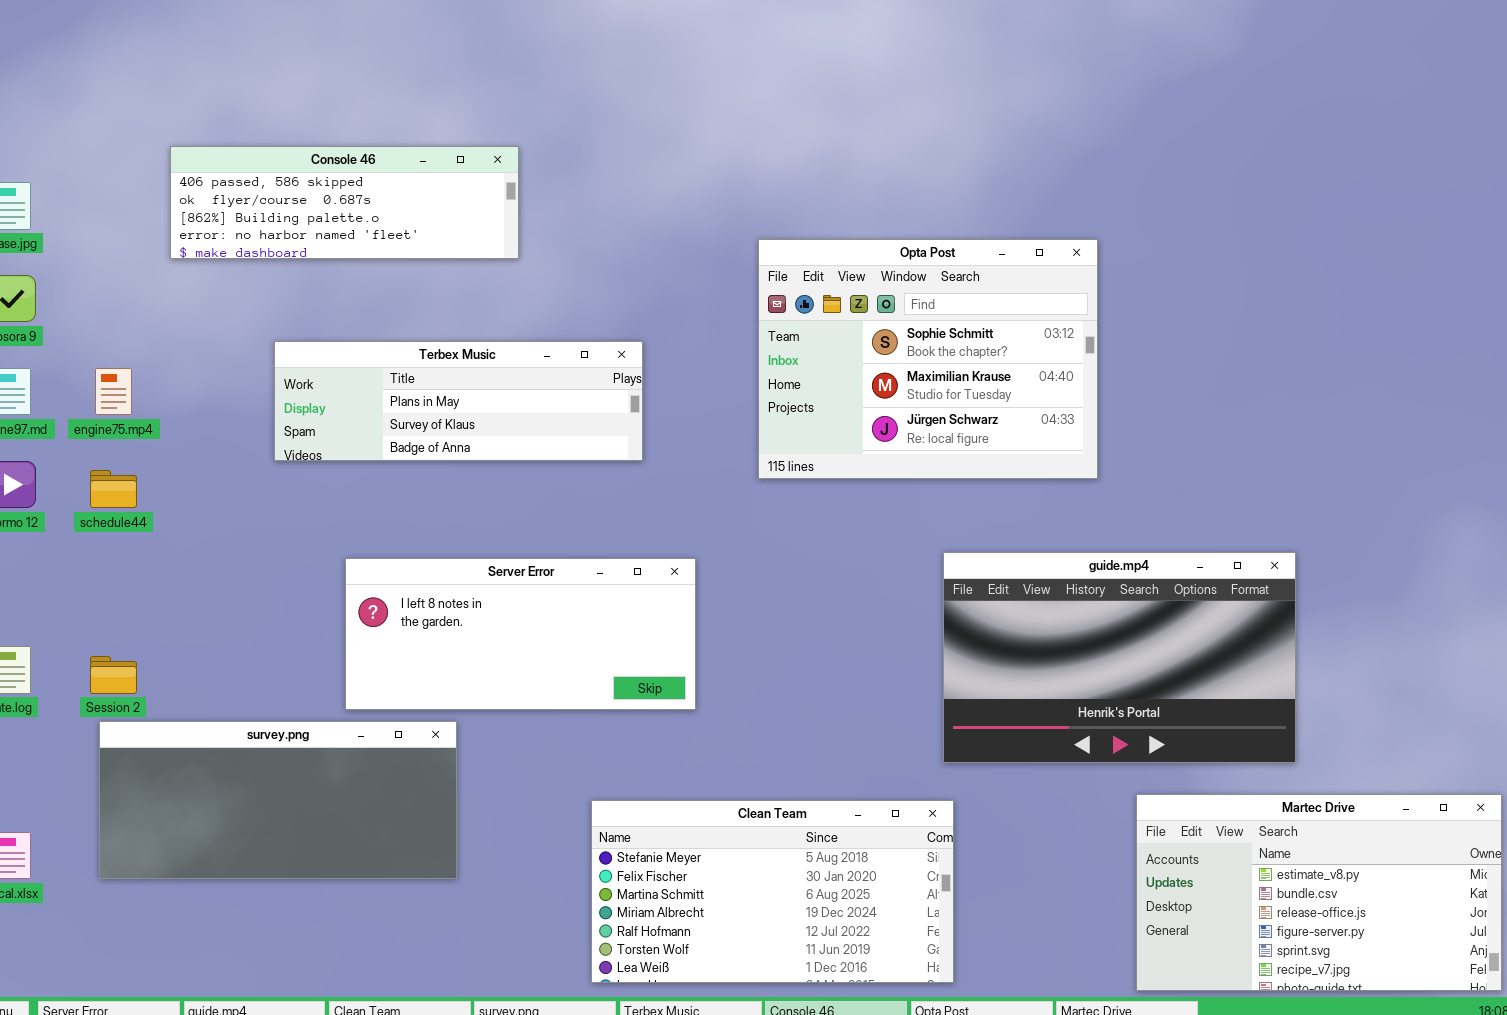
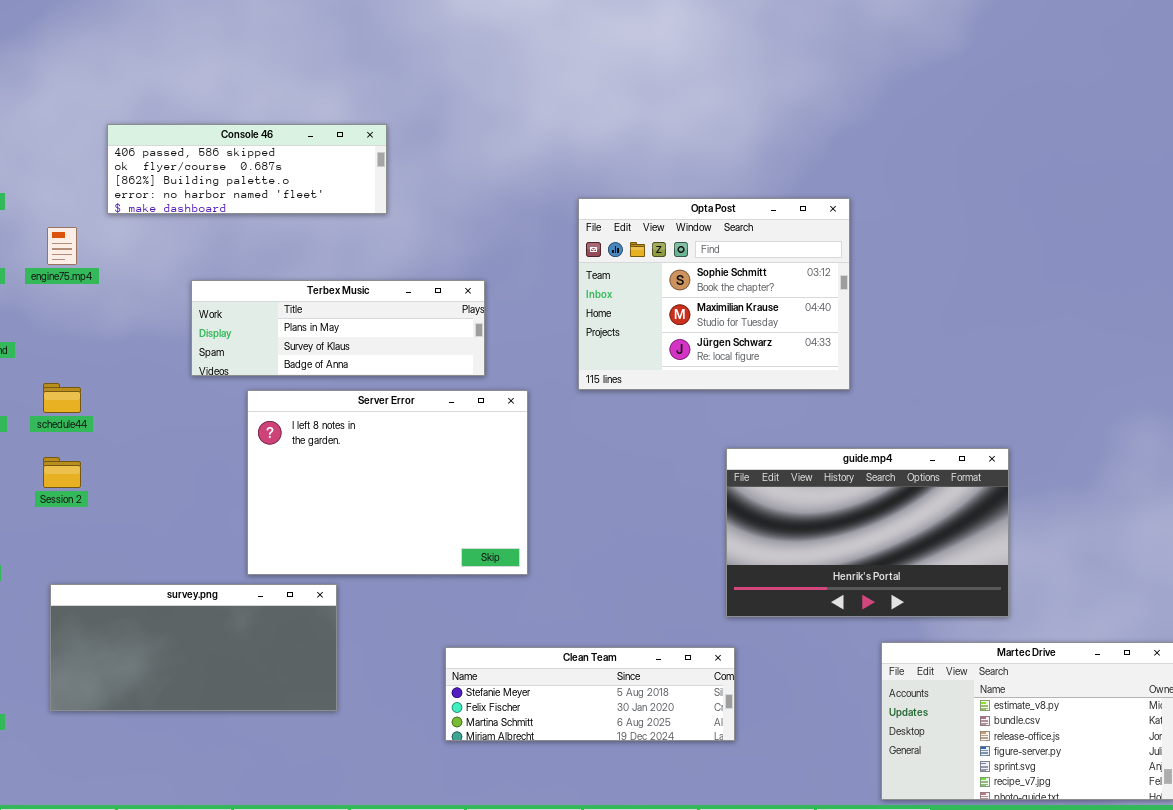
engine75.mp4: [95,368,132,415] -> [47,227,77,265], moved
Server Error: [345,558,696,710] -> [247,390,528,575], resized
Session 2: [90,656,137,694] -> [43,457,81,488], moved
Clean Team: [591,800,954,983] -> [445,647,735,741], resized

